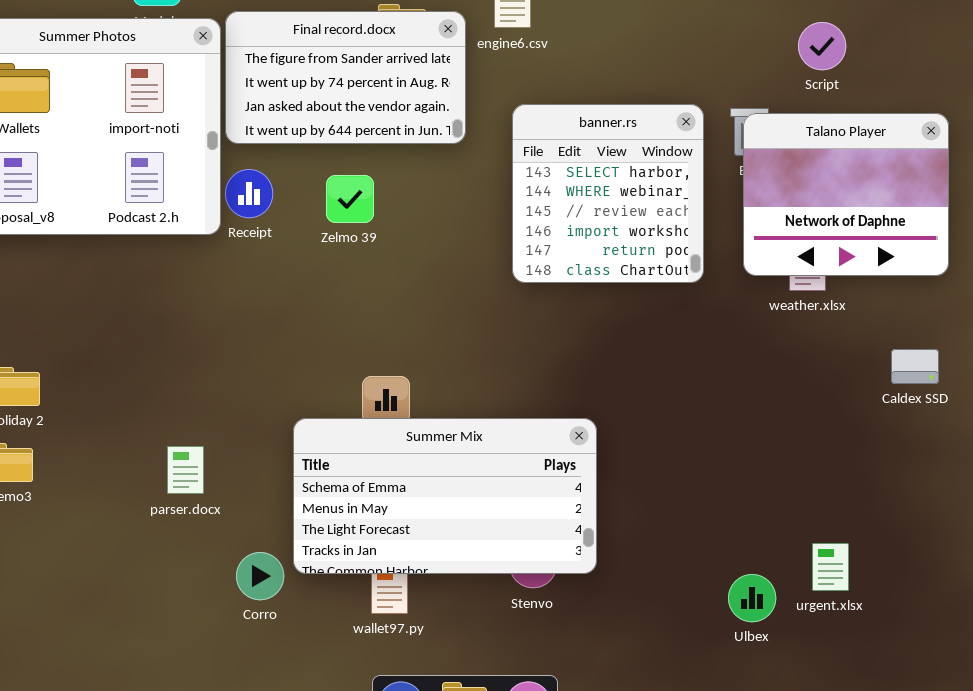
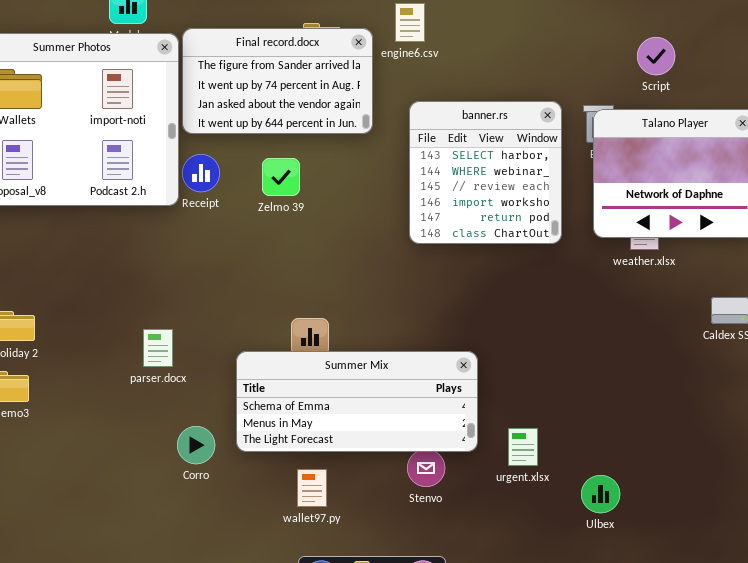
Summer Mix: [293,418,597,574] -> [236,351,478,452], resized
parser.docx: [167,446,204,494] -> [143,329,173,367], moved
urgent.xlsx: [812,543,849,591] -> [508,428,538,466], moved
Corro: [236,552,284,600] -> [177,426,215,464], moved

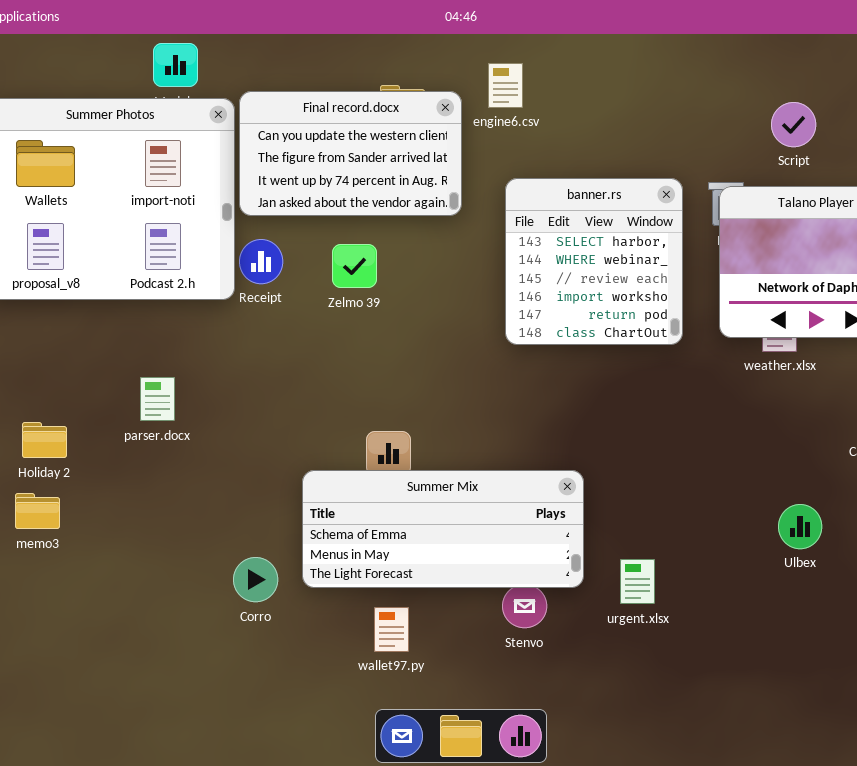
Final record.docx: [182,28,373,134] -> [239,91,462,216], scrolled up 1 row
parser.docx: [143,329,173,367] -> [140,377,175,421], moved
Ulbex: [581,475,620,513] -> [778,504,822,549], moved

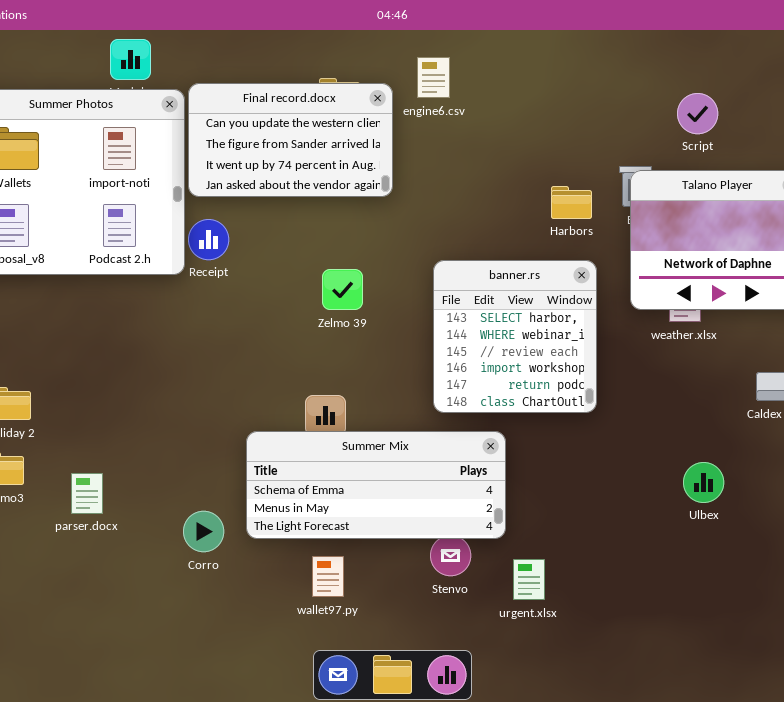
banner.rs: [505,178,683,345] -> [433,260,597,413], moved
Zelmo 39: [332,244,377,288] -> [322,269,363,310], moved
parser.docx: [140,377,175,421] -> [71,473,103,514], moved
urgent.xlsx: [620,559,655,604] -> [513,559,545,600], moved

